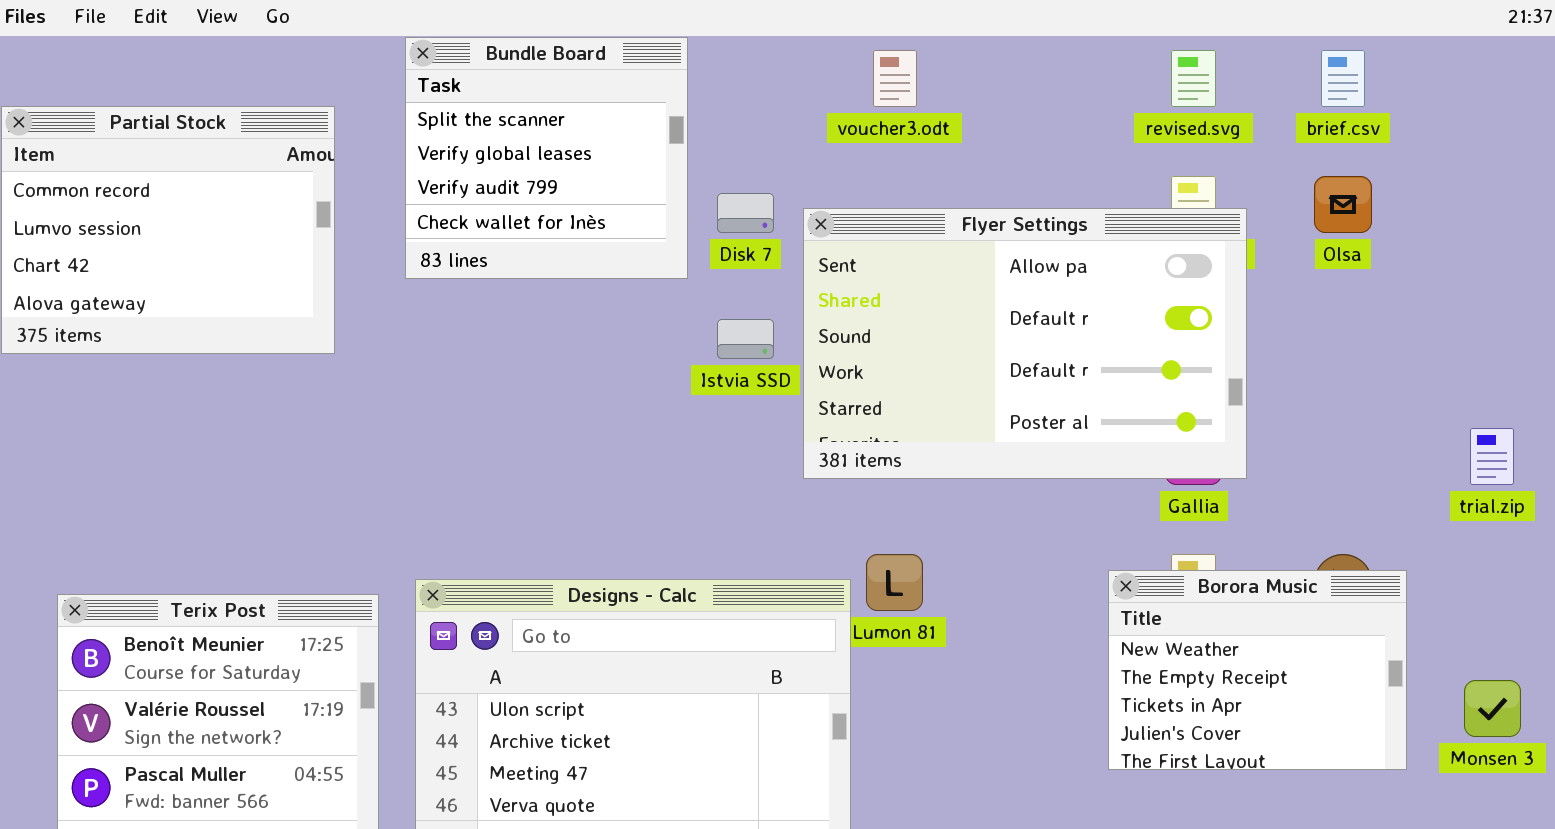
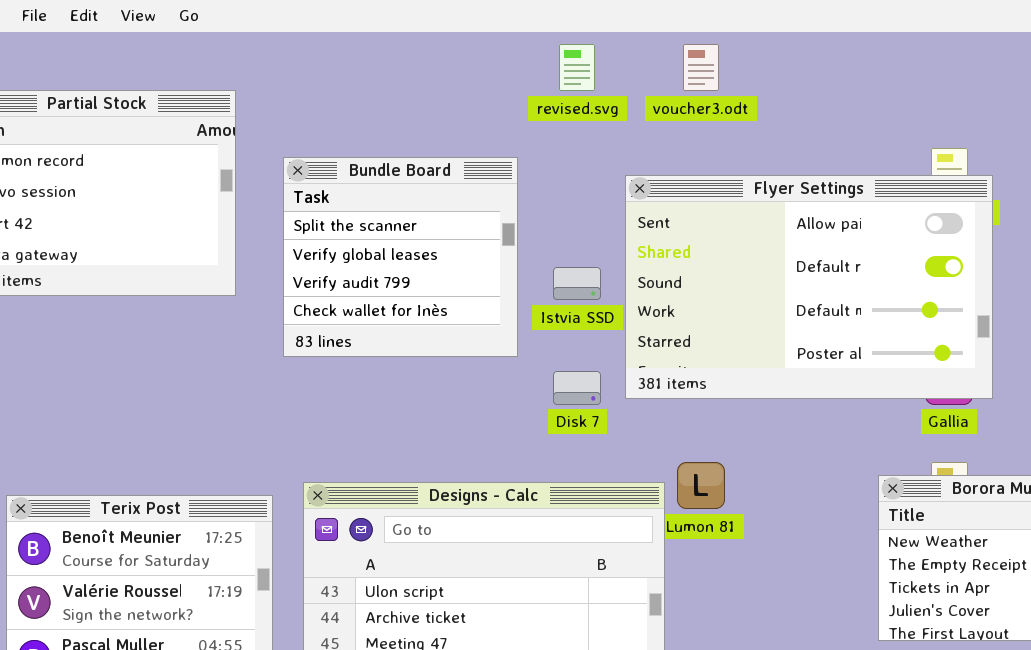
Bundle Board: [405,37,688,279] -> [283,157,518,357], moved
revised.svg: [1171,50,1216,107] -> [559,44,595,91], moved
Disk 7: [717,193,774,233] -> [553,371,601,405], moved

